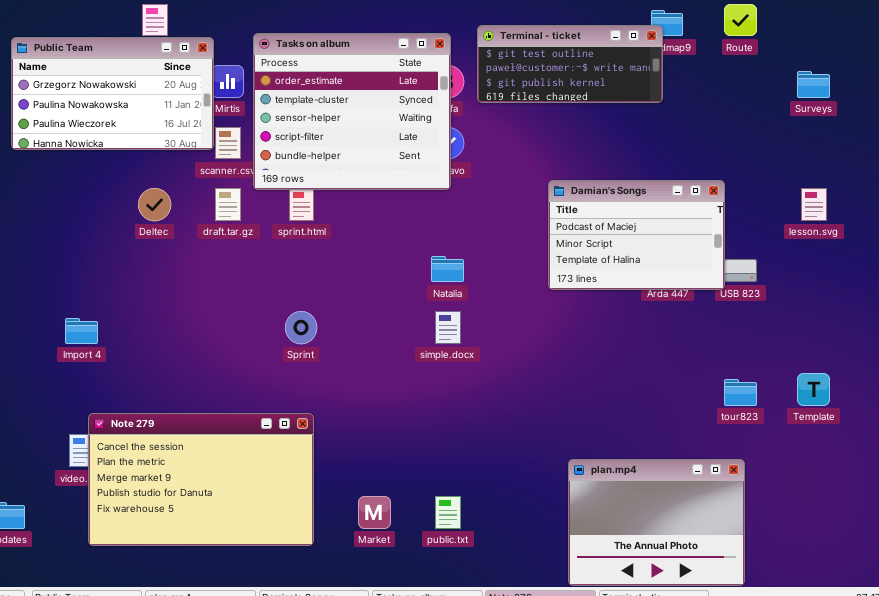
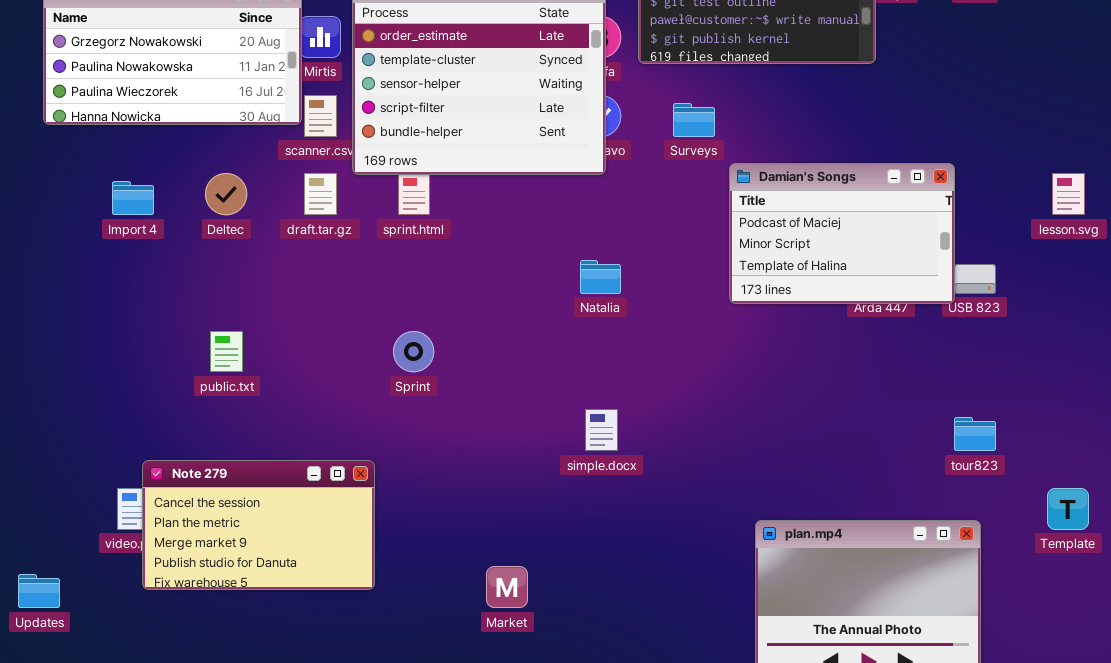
Surveys: [797,71,830,98] -> [673,103,715,137], moved
simple.docx: [435,311,461,344] -> [585,409,618,451], moved
Import 4: [65,318,98,344] -> [112,181,154,215], moved
Template: [797,373,830,406] -> [1047,488,1089,530], moved
Note 279: [88,413,314,546] -> [142,460,375,590], resized
public.txt: [435,496,461,529] -> [210,331,243,372], moved

